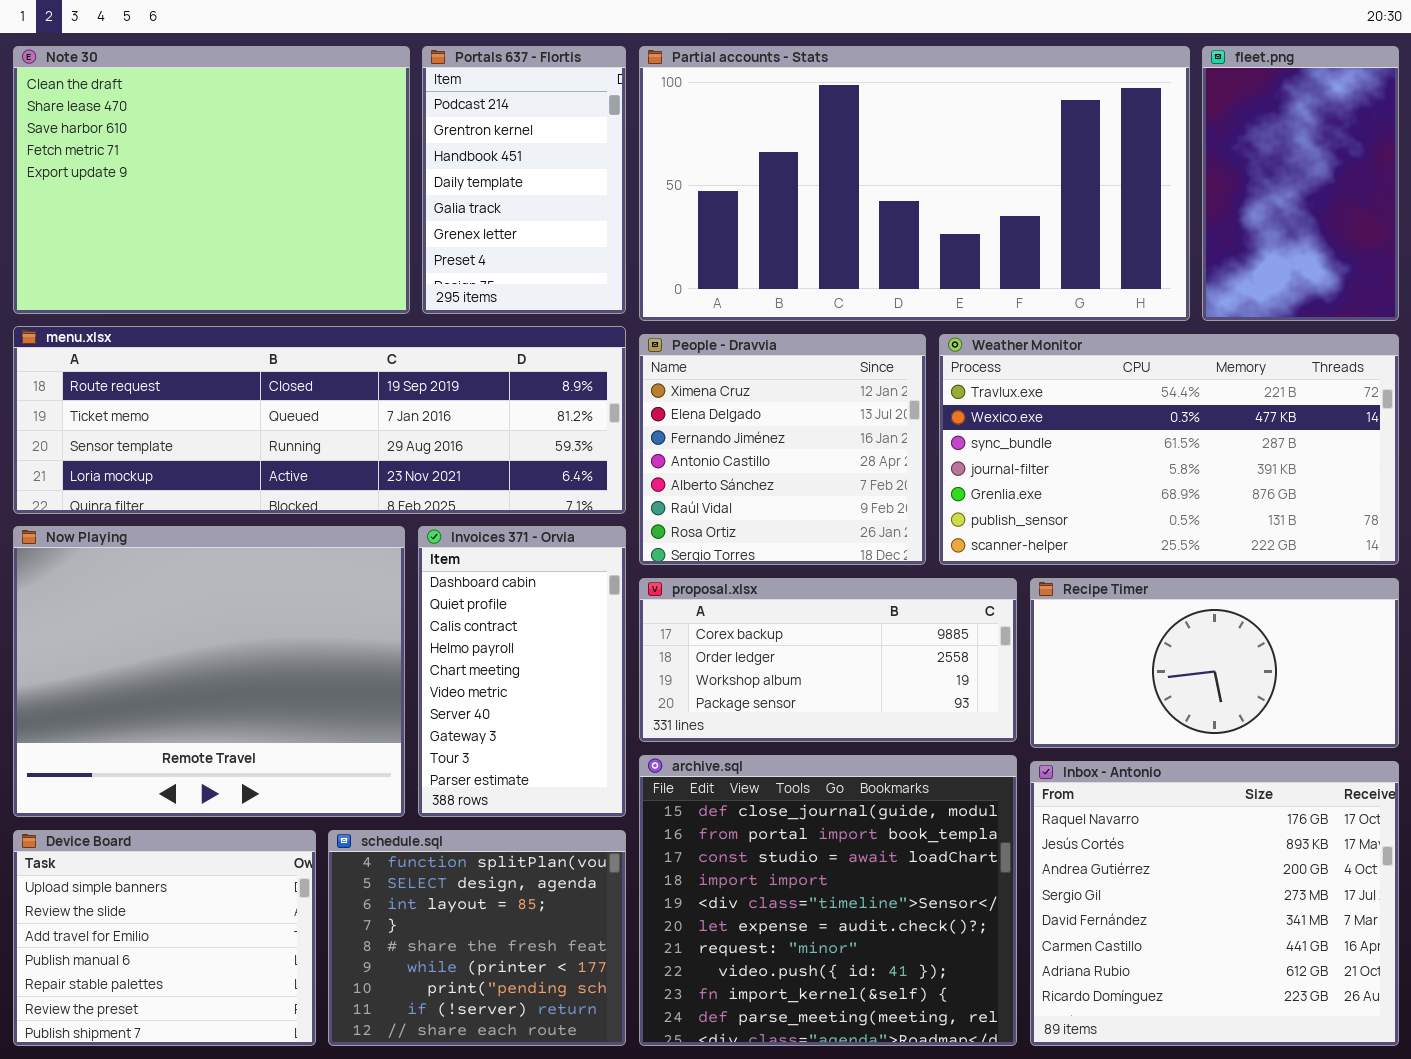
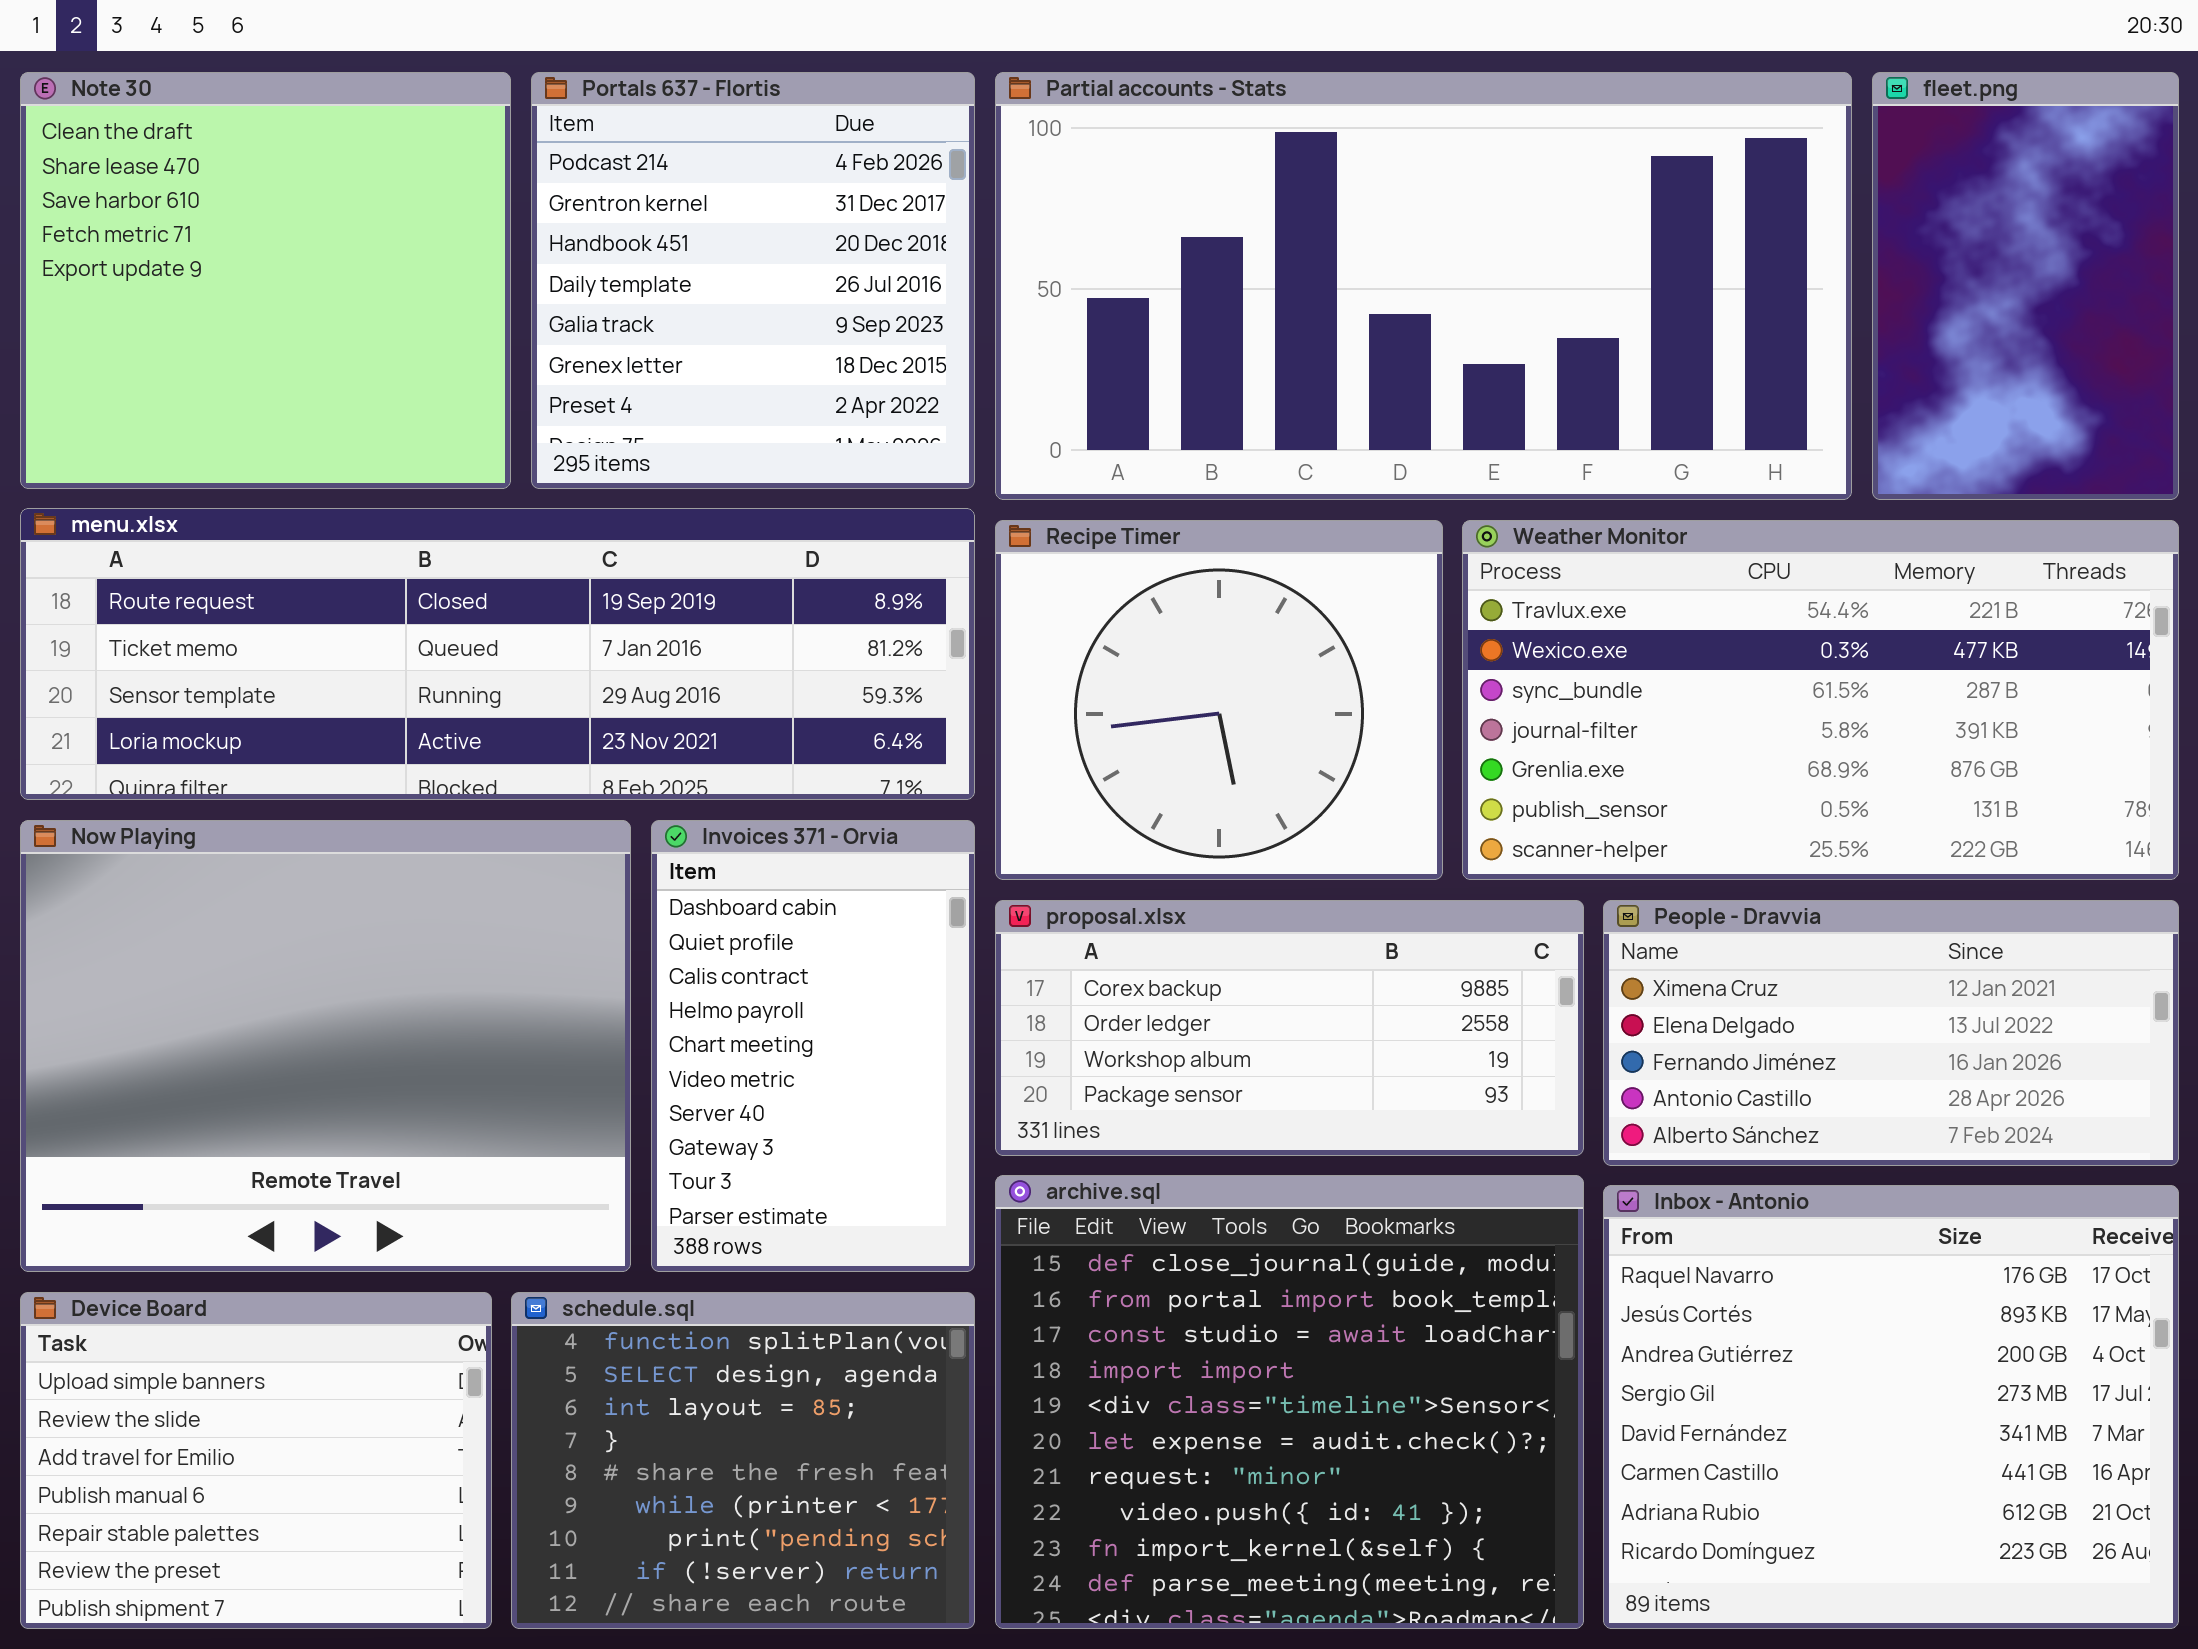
Note 30: [13,46,410,314] -> [20,72,511,489], resized
Portals 637 - Flortis: [422,46,626,314] -> [531,72,975,489], resized
People - Dravvia: [639,334,926,565] -> [1603,900,2179,1166], moved, resized
Recipe Timer: [1030,578,1399,748] -> [995,520,1443,880], moved, resized

